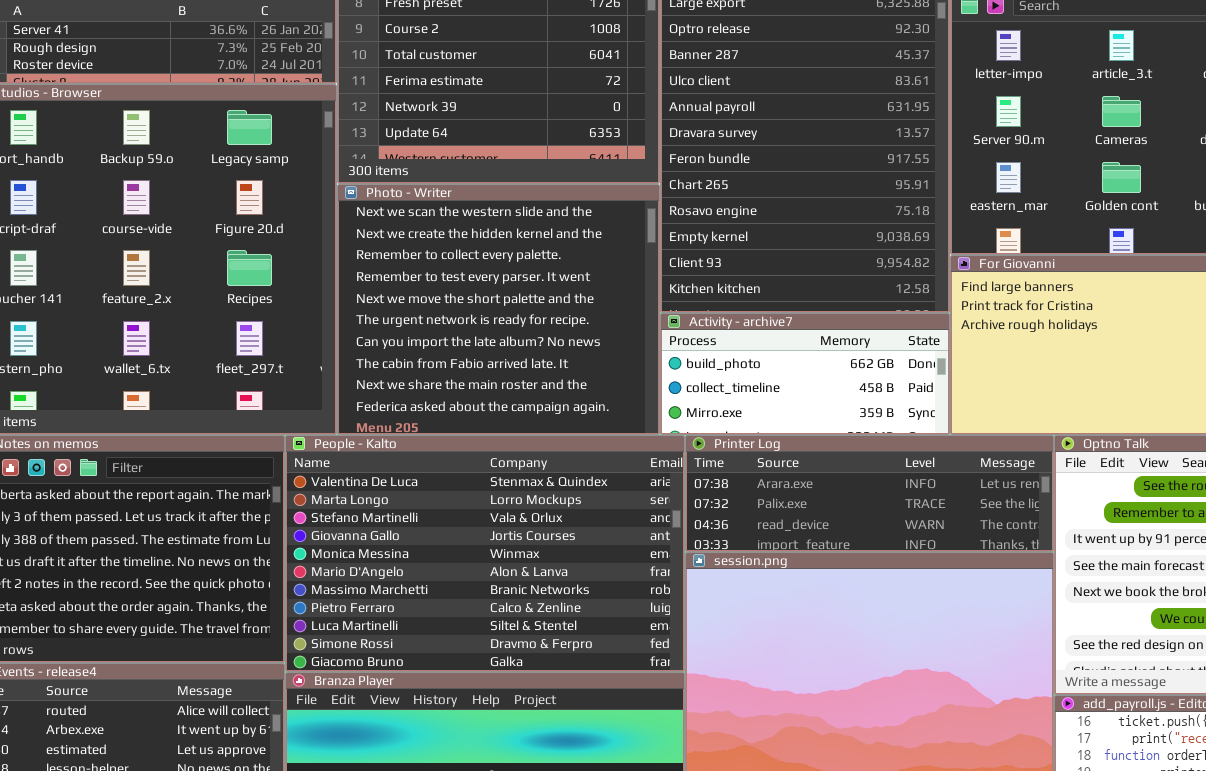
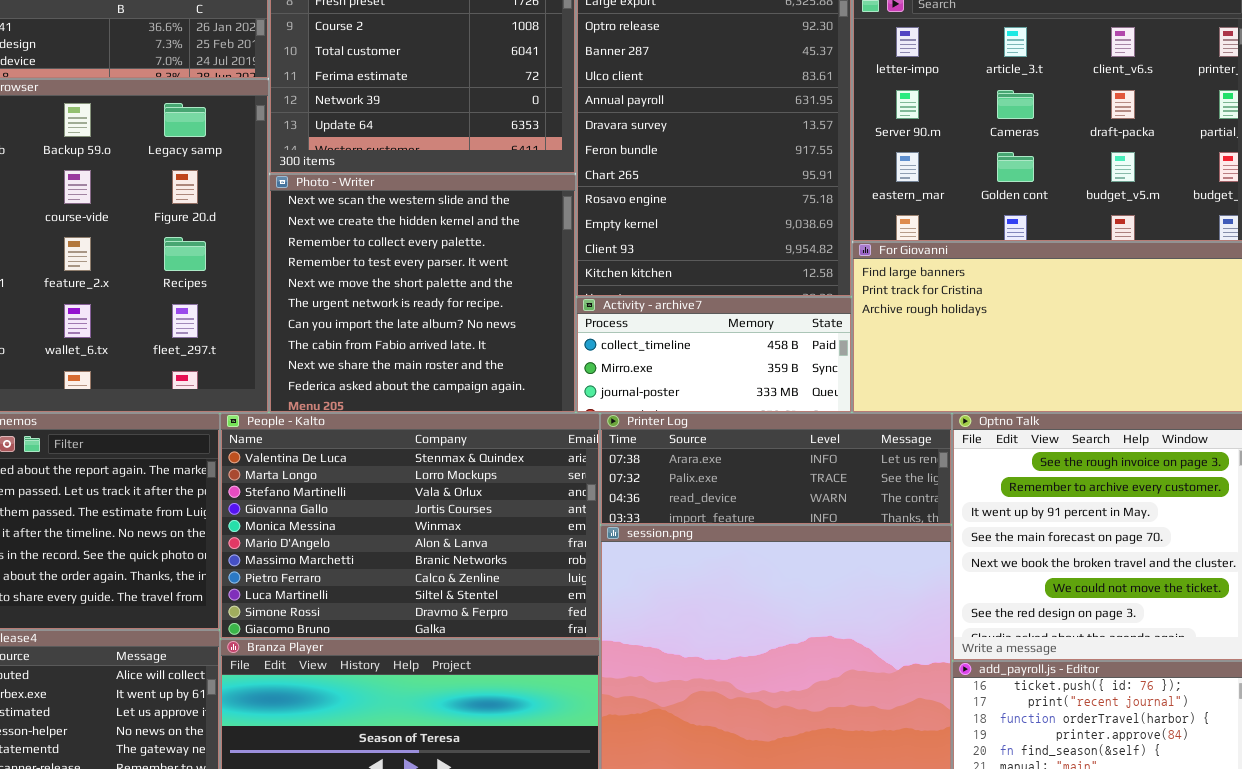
Activity - archive7: [660,313,950,435] -> [576,297,852,413], scrolled down 1 row

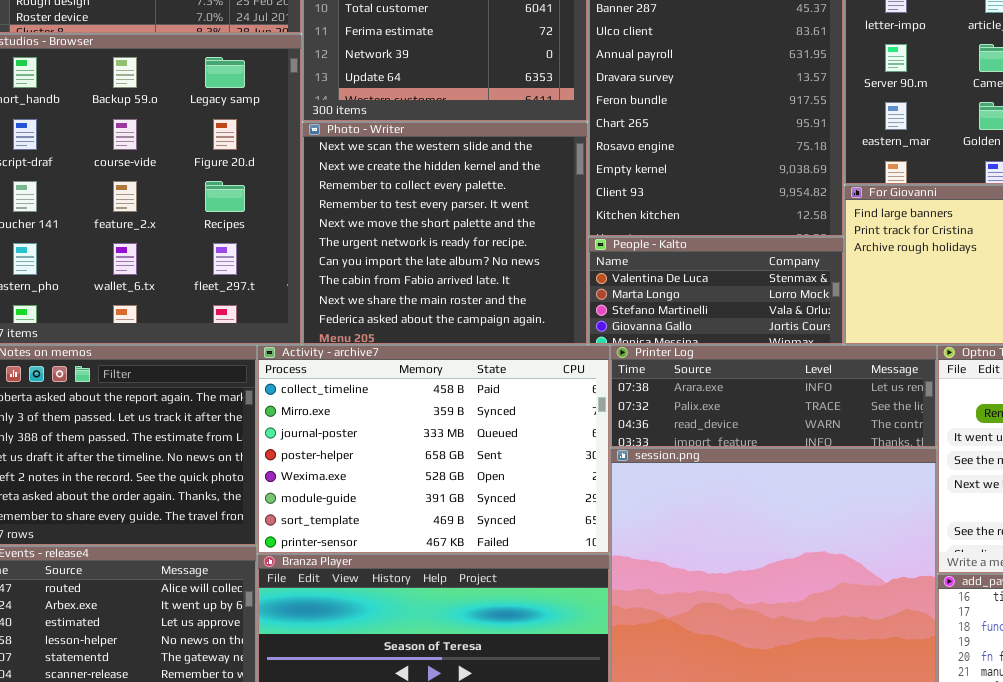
Activity - archive7: [576,297,852,413] -> [257,345,610,554], moved, resized
People - Kalto: [220,413,600,639] -> [588,237,844,345], moved, resized

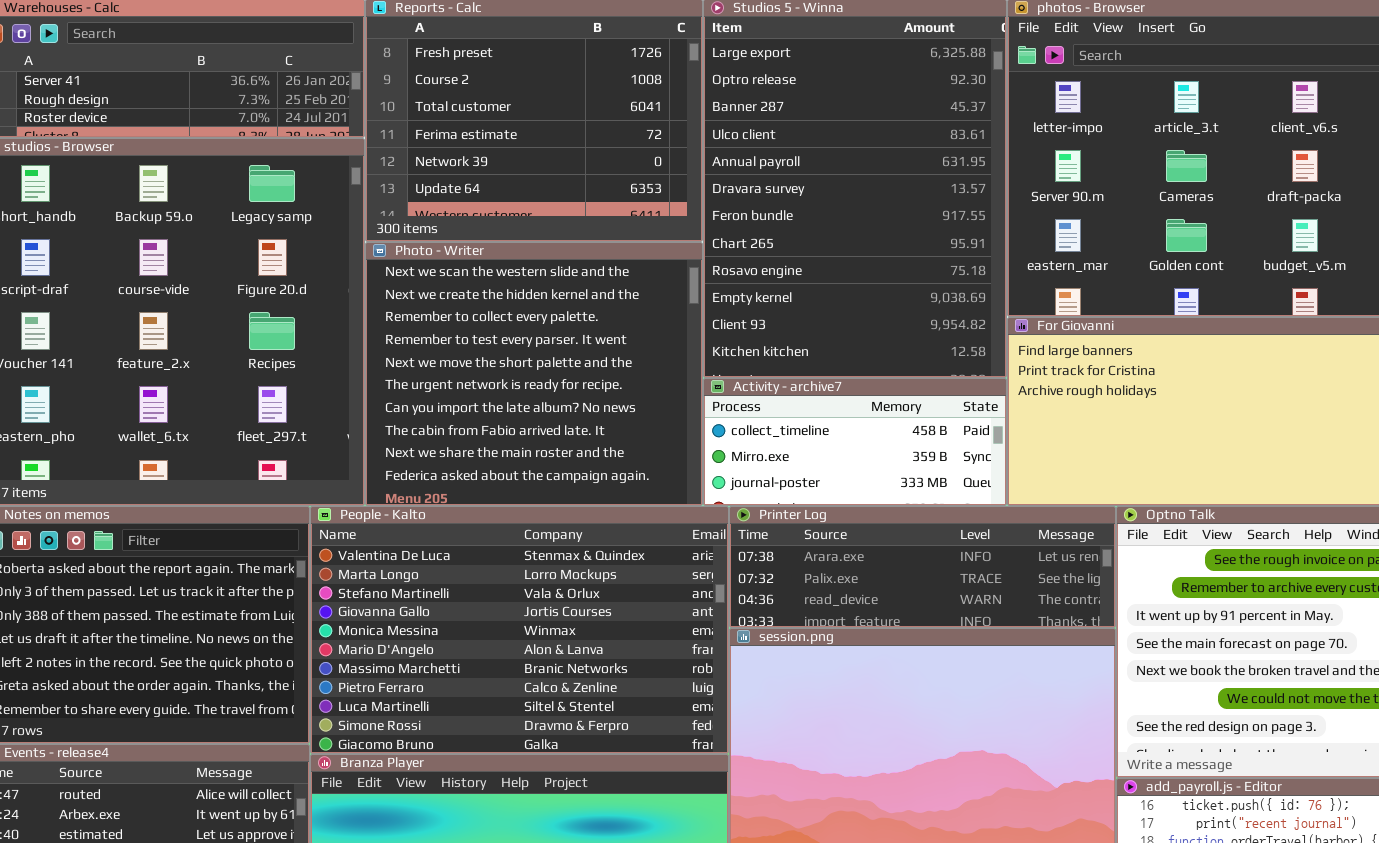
People - Kalto: [588,237,844,345] -> [310,506,729,754], moved, resized
Activity - archive7: [257,345,610,554] -> [703,378,1007,506], moved, resized

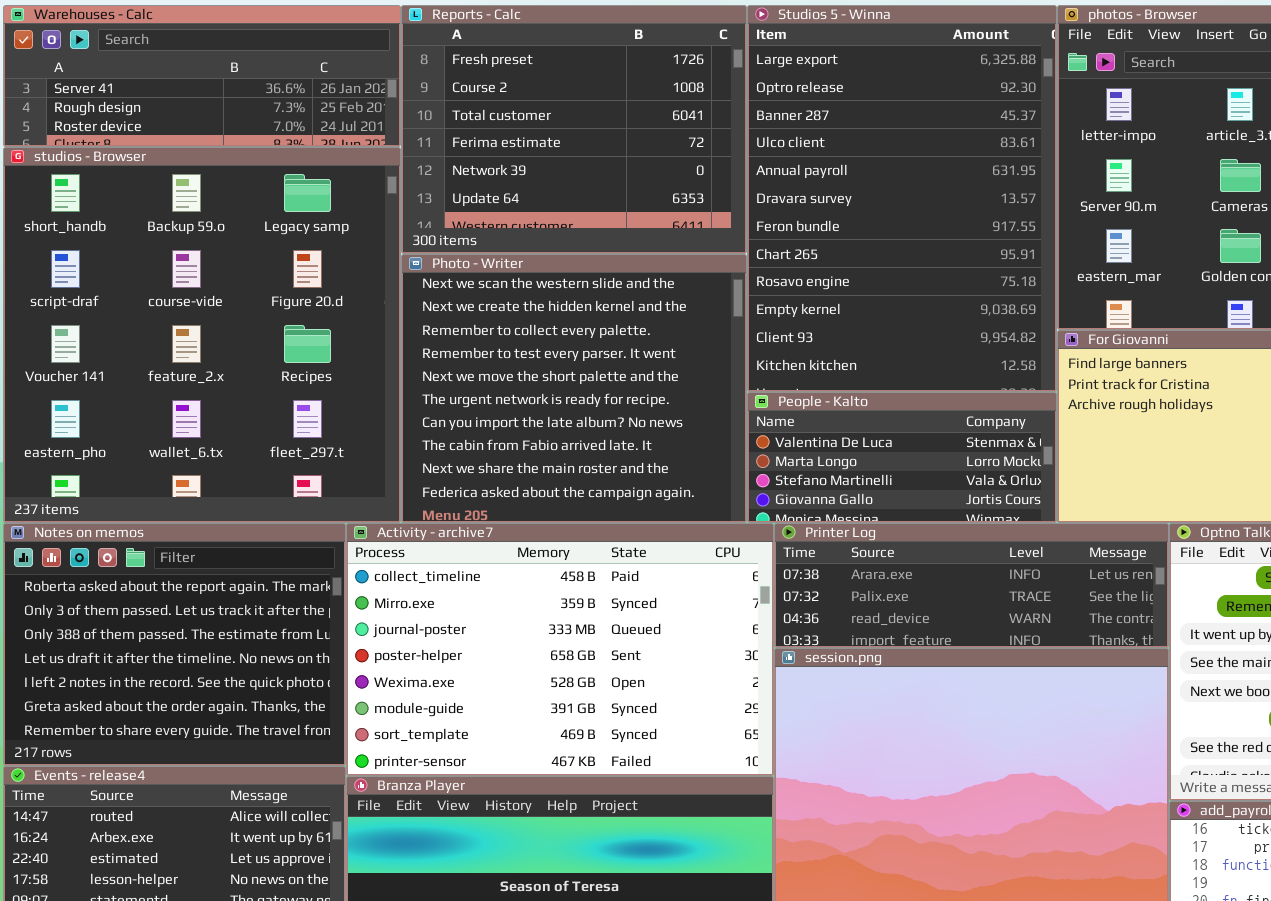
Activity - archive7: [703,378,1007,506] -> [346,523,774,776], moved, resized
People - Kalto: [310,506,729,754] -> [747,392,1057,523], moved, resized

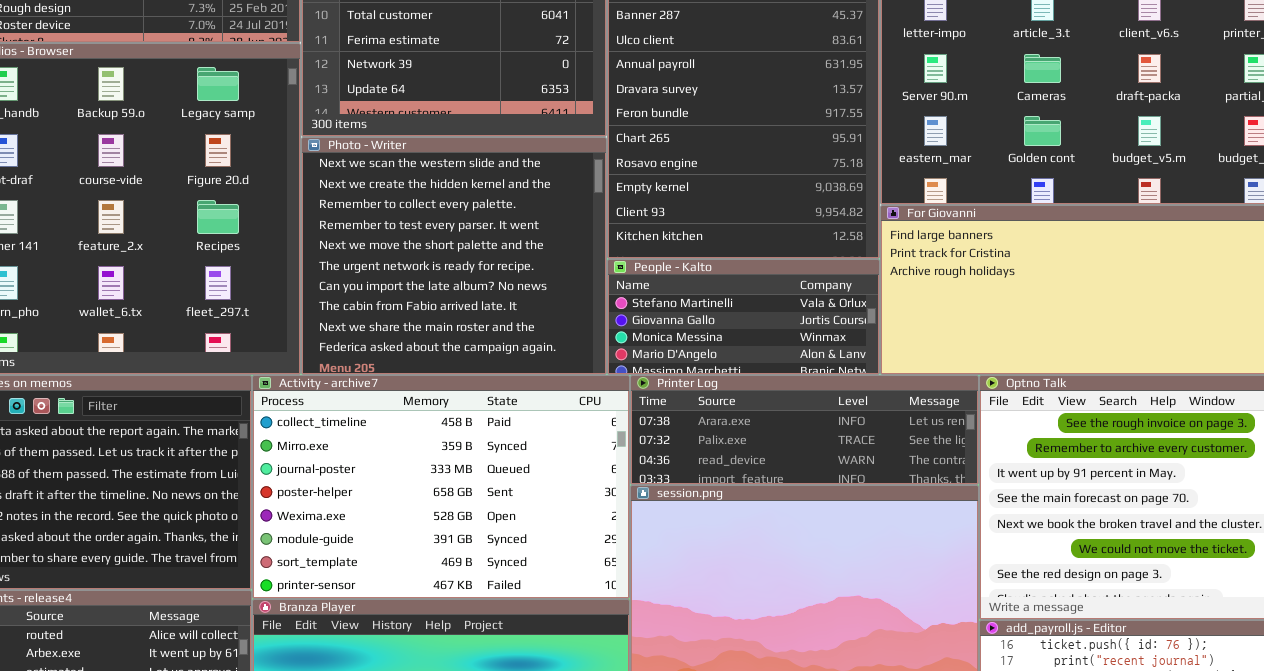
People - Kalto: [747,392,1057,523] -> [607,259,880,375], scrolled down 2 rows

